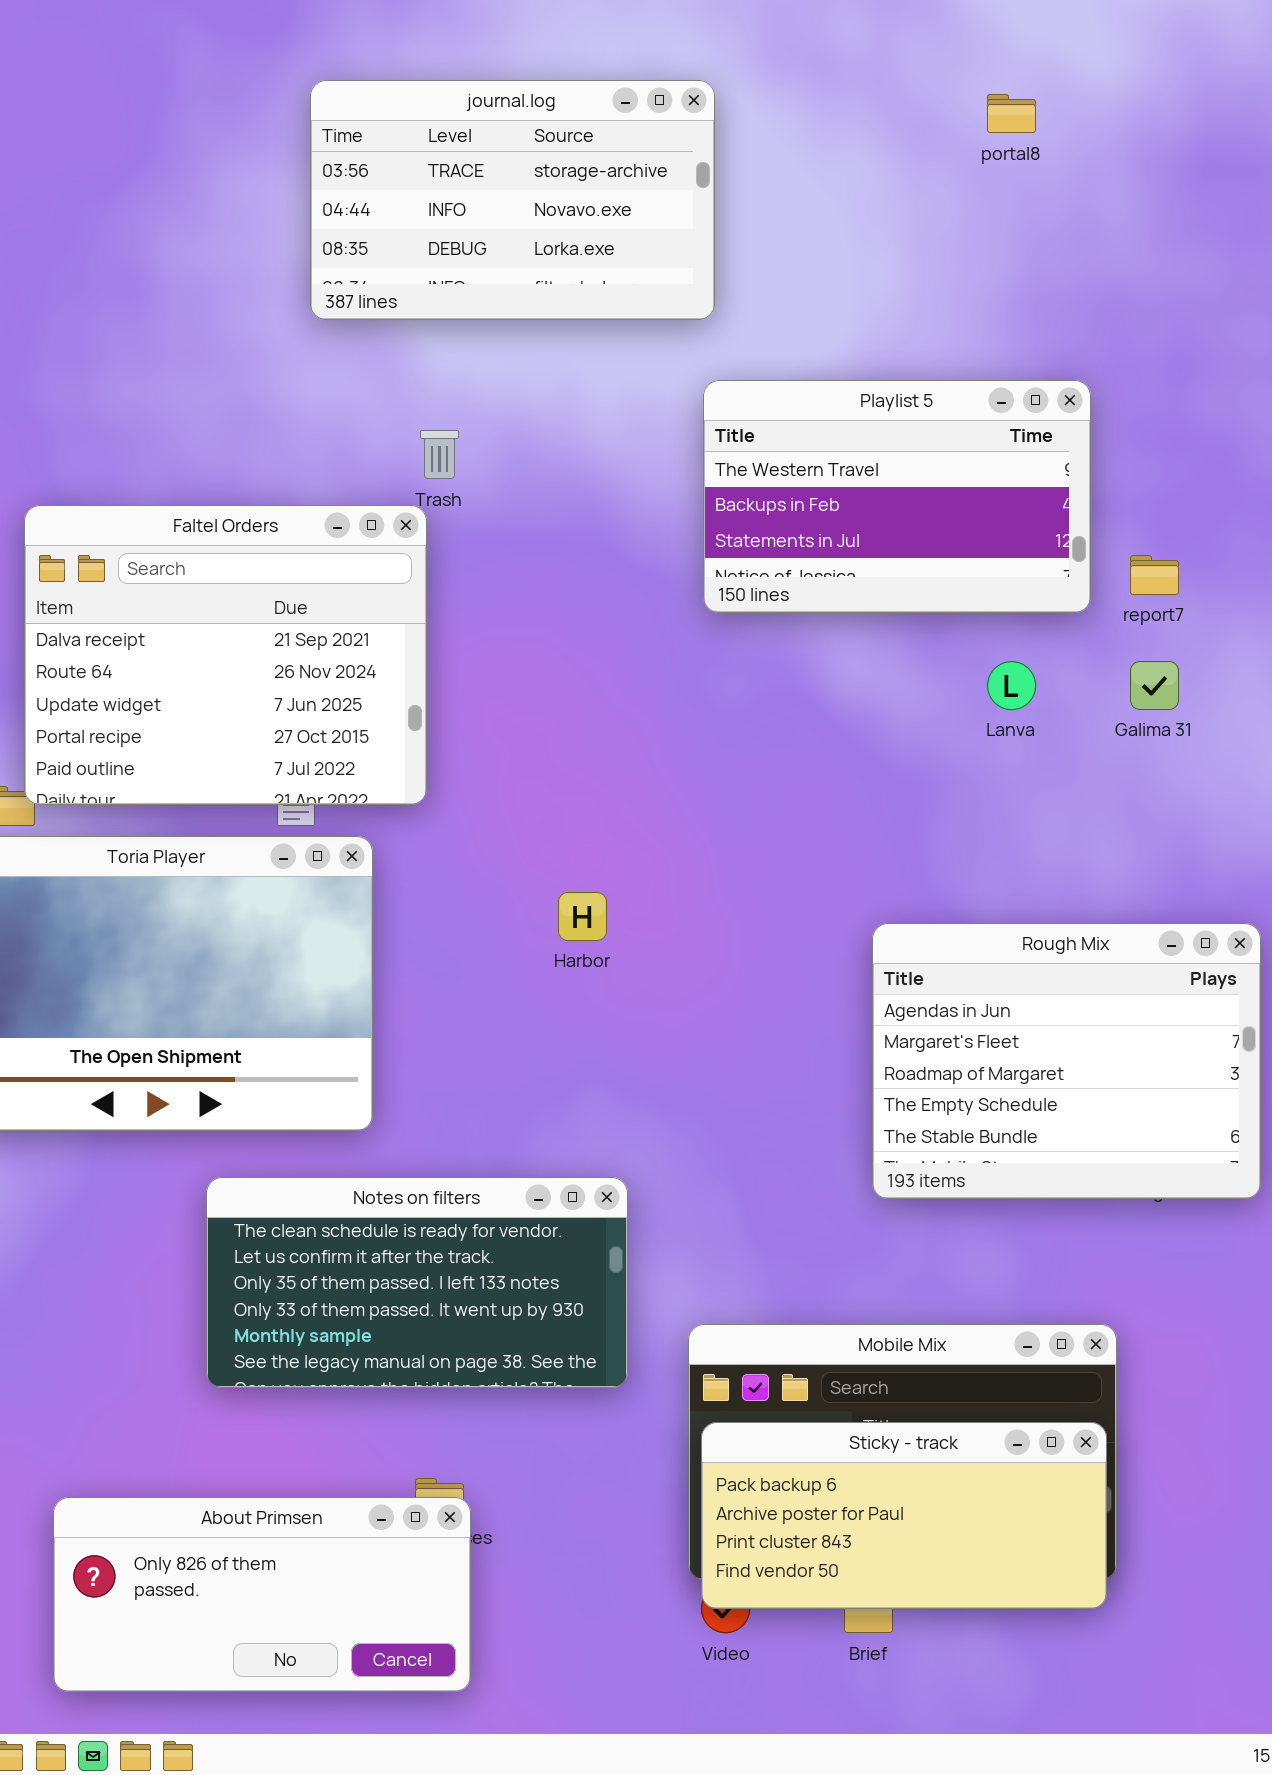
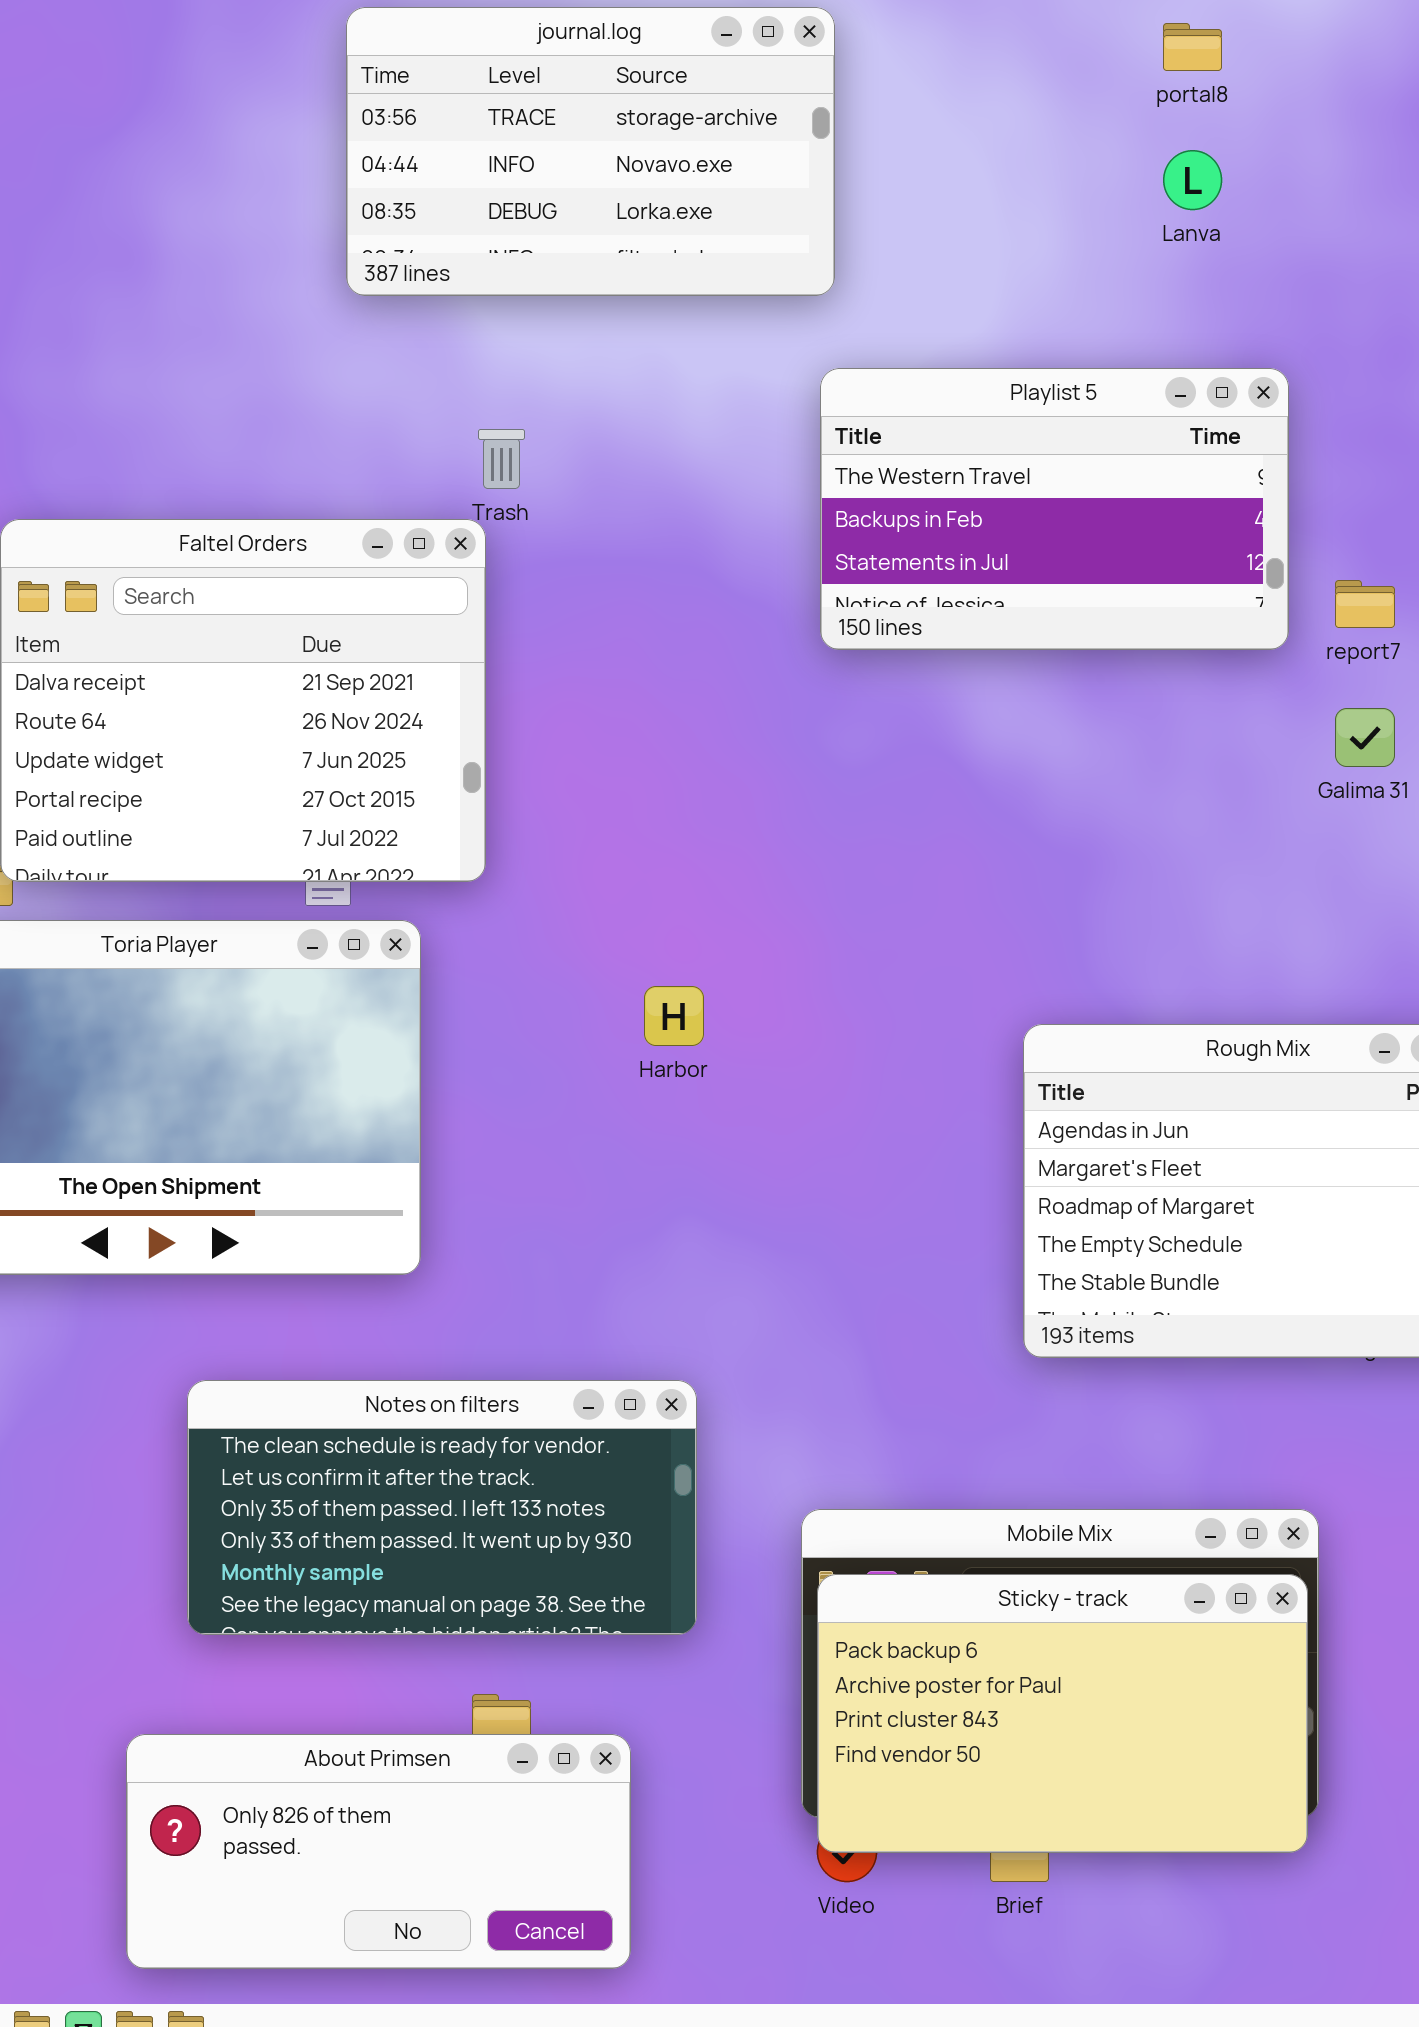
Lanva: [987,661,1036,710] -> [1163,150,1222,210], moved
Notes on filters: [206,1177,628,1388] -> [187,1380,697,1635], moved
Sticky - track: [701,1422,1107,1609] -> [817,1574,1308,1853], resized
About Primsen: [53,1497,471,1692] -> [126,1734,631,1969], moved

